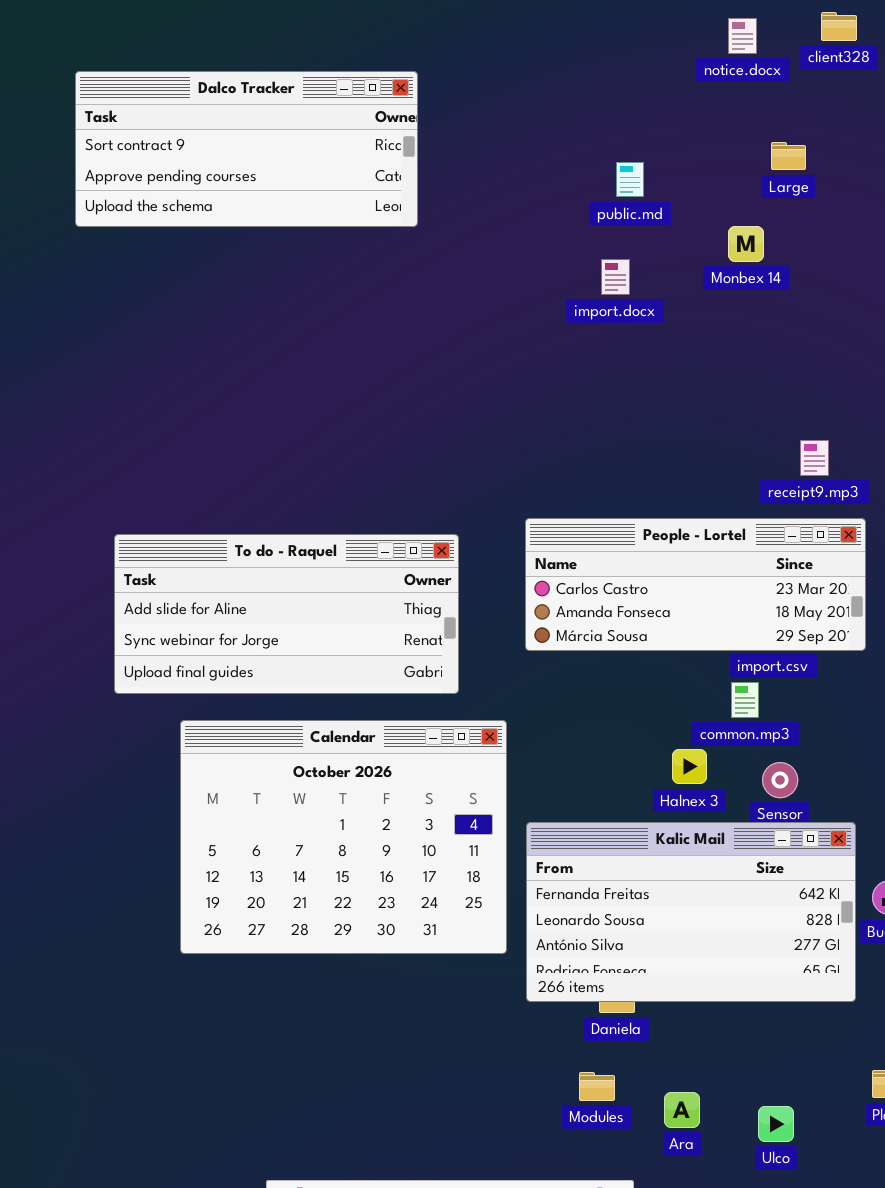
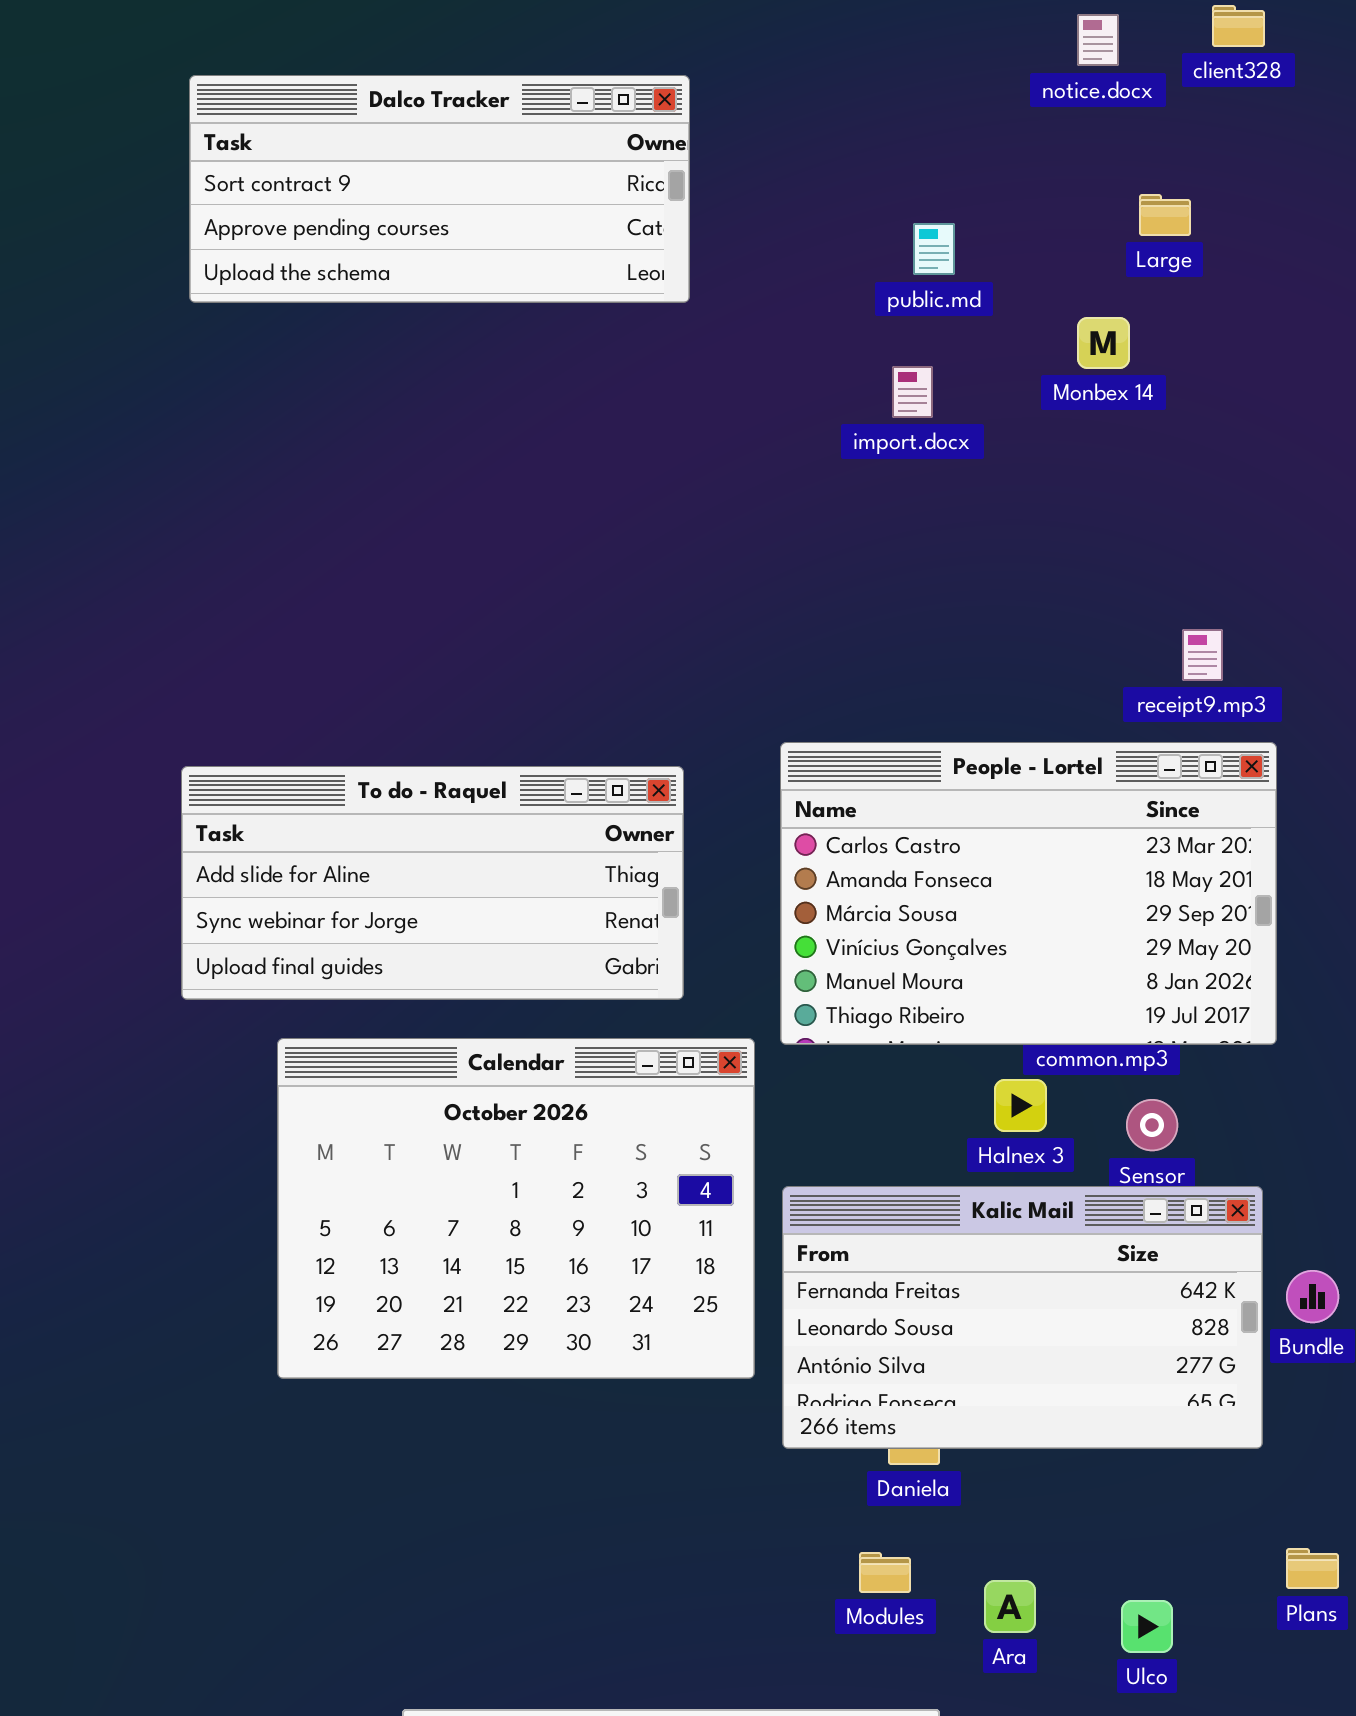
Dalco Tracker: [75,71,418,227] -> [189,75,690,303], moved
People - Lortel: [525,518,866,651] -> [780,742,1277,1045], resized

